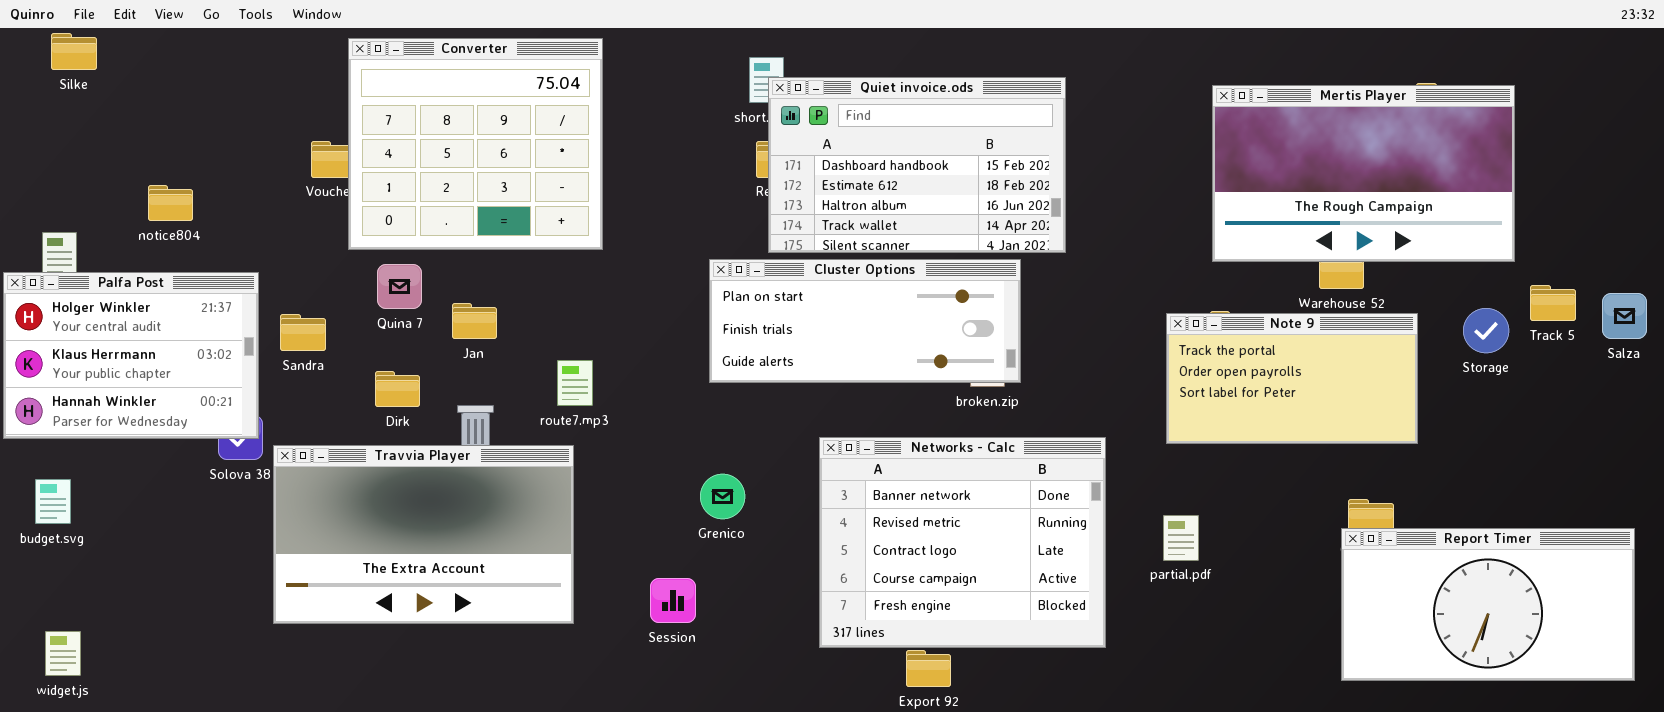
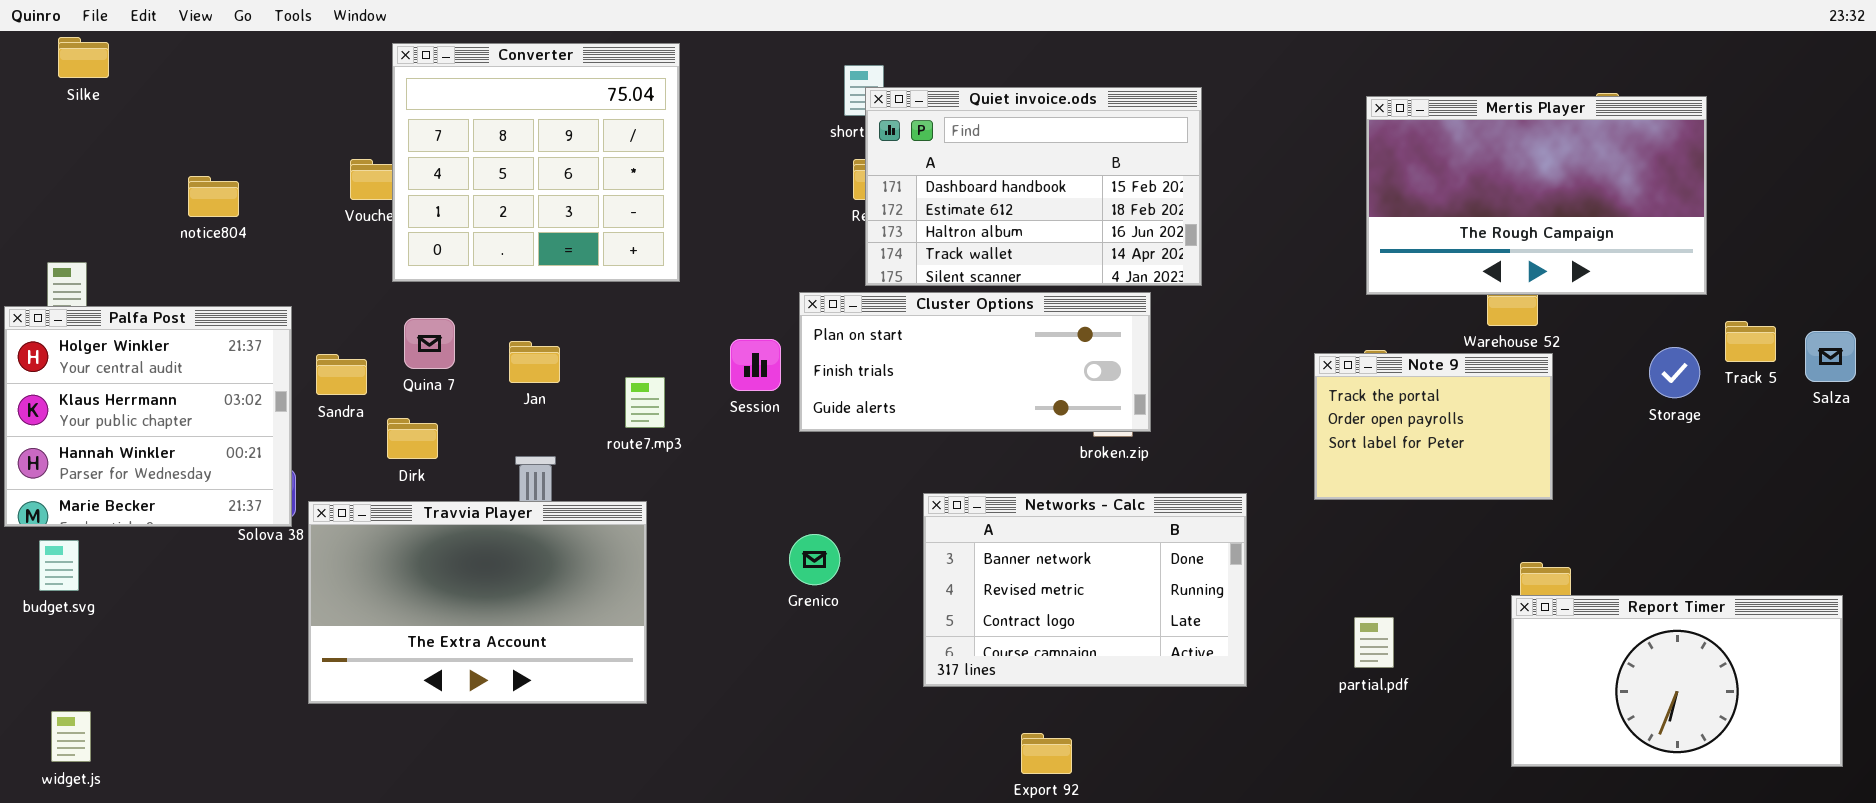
notice804: [148,185,193,221] -> [188,176,239,217], moved
Quina 7: [377,264,422,309] -> [404,318,455,369], moved
Palfa Post: [3,272,259,439] -> [4,306,292,527], resized
Note 9: [1166,313,1418,444] -> [1314,353,1553,500], resized
route7.mp3: [557,360,593,406] -> [625,377,665,428], moved
Dirk: [375,371,420,407] -> [387,418,438,459], moved
Networks - Calc: [819,437,1106,648] -> [923,493,1247,687], resized
partial.pdf: [1163,515,1199,561] -> [1354,617,1394,668], moved
Session: [650,578,696,623] -> [730,339,781,391], moved

